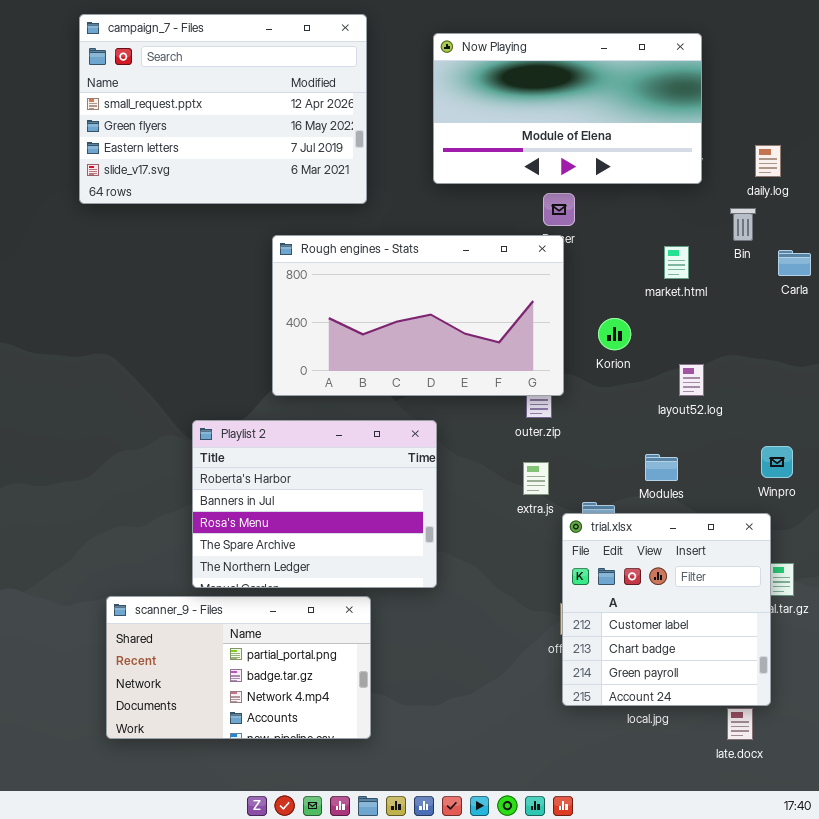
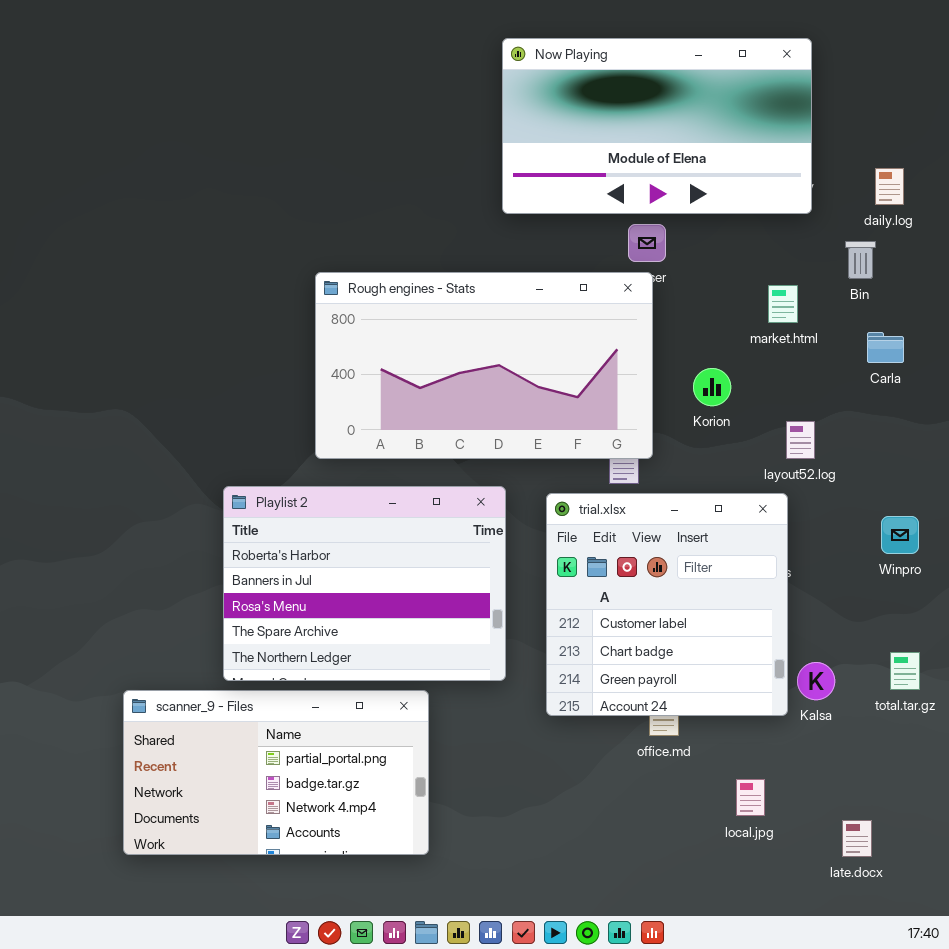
campaign_7 - Files: [79,14,367,204] -> none, closed
Carla: [778,250,811,276] -> [867,332,904,363], moved
trial.xlsx: [562,513,771,706] -> [546,493,788,716], moved

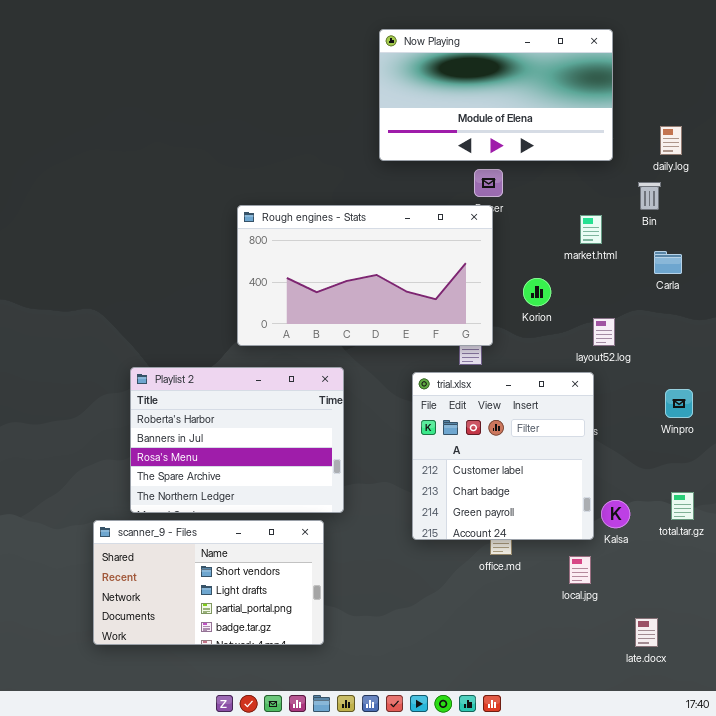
Playlist 2: [223,486,506,681] -> [130,367,344,513], moved
scanner_9 - Files: [123,690,429,855] -> [93,520,324,645], scrolled up 2 rows
local.jpg: [736,779,765,816] -> [569,556,591,584], moved

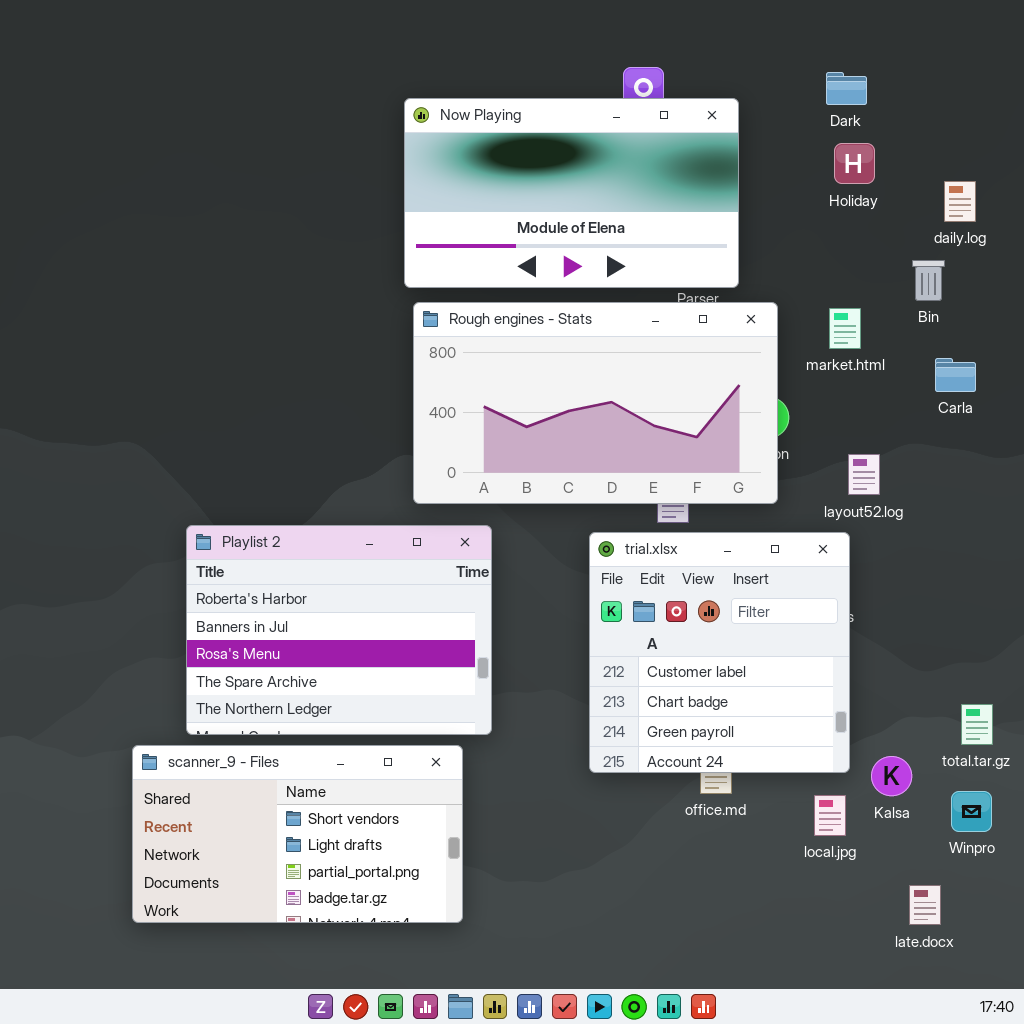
Now Playing: [379,29,613,161] -> [404,98,739,288], moved
Rough engines - Stats: [237,205,493,346] -> [413,302,778,504], moved
Winpro: [665,389,693,418] -> [951,791,992,832], moved
Kalsa: [601,500,630,528] -> [871,756,912,796], moved

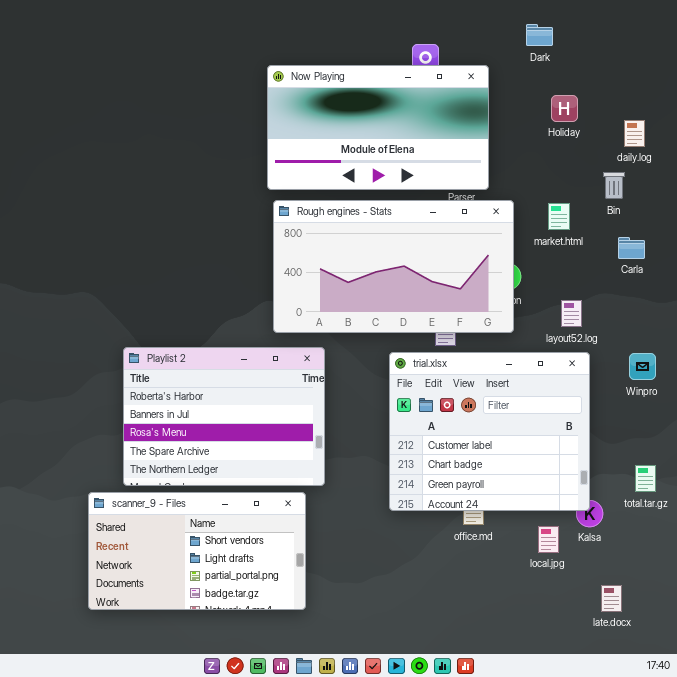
Dark: [826,72,867,105] -> [526,24,553,46], moved
trial.xlsx: [589,532,850,773] -> [389,352,590,511], resized
Winpro: [951,791,992,832] -> [629,353,656,380], moved

